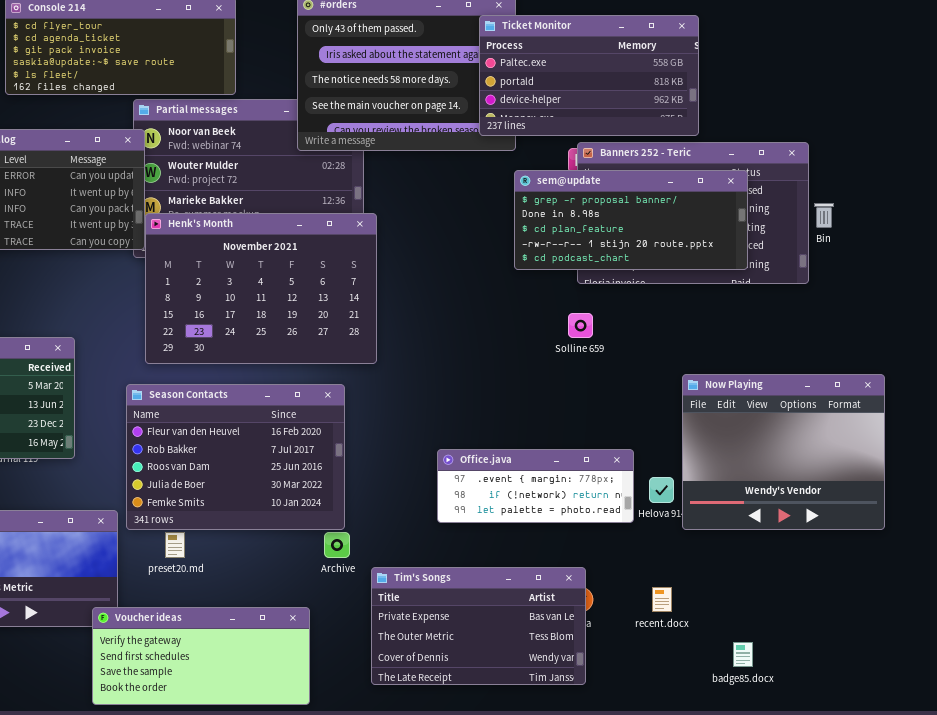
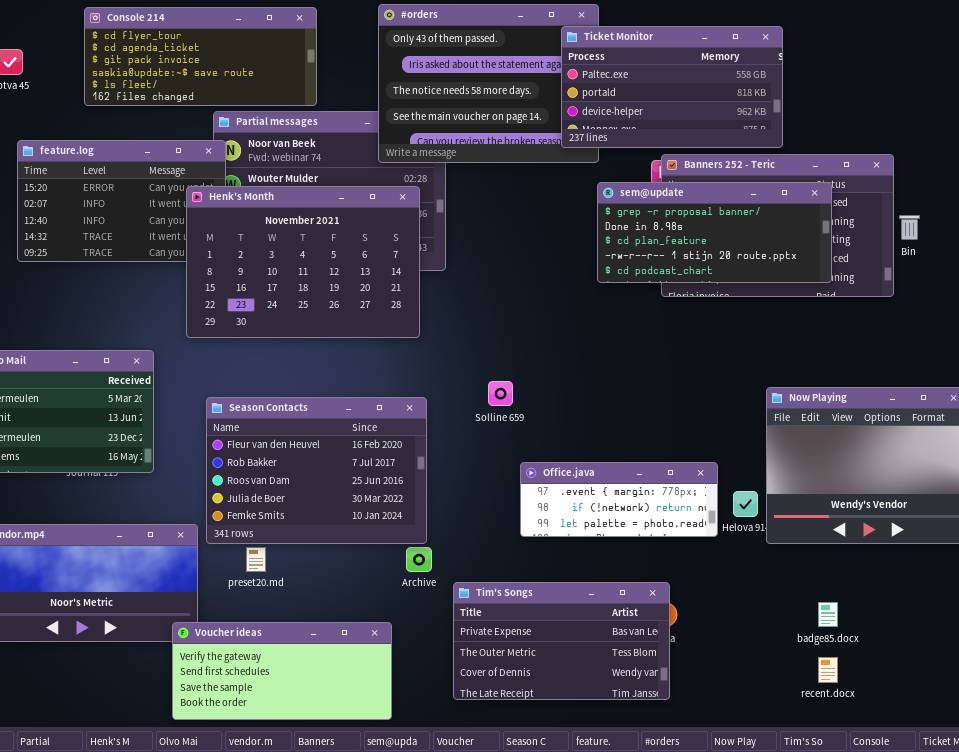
Henk's Month: [145,213,377,364] -> [186,186,420,338], moved
Solline 659: [568,313,593,338] -> [488,381,513,406], moved
recent.docx: [652,587,672,612] -> [818,657,838,683], moved
badge85.docx: [733,642,753,667] -> [818,602,838,627], moved

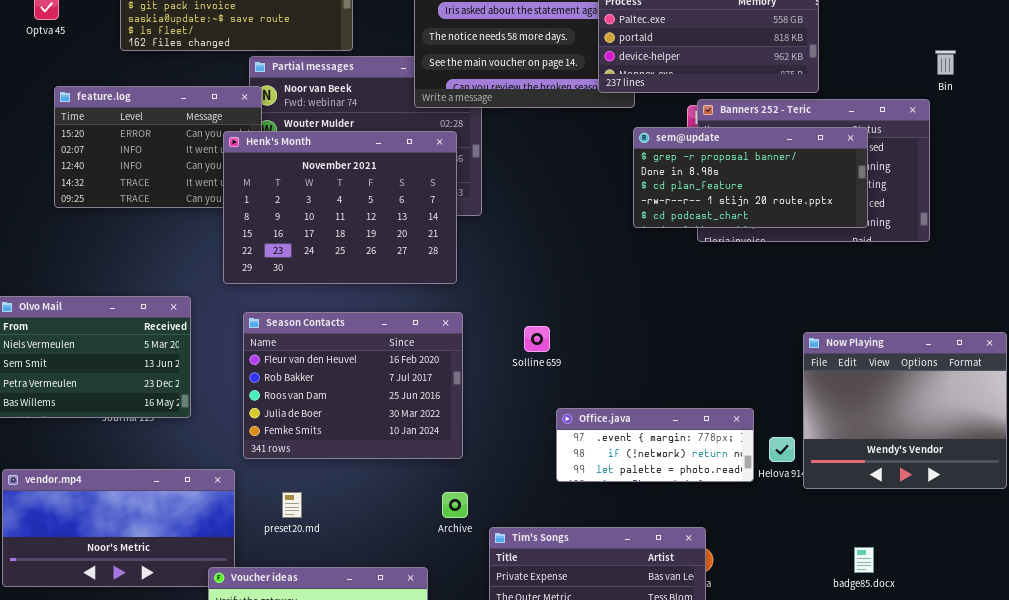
Bin: [899,215,920,240] -> [935,50,956,75], moved
Season Contacts: [206,397,427,544] -> [243,312,463,459], moved

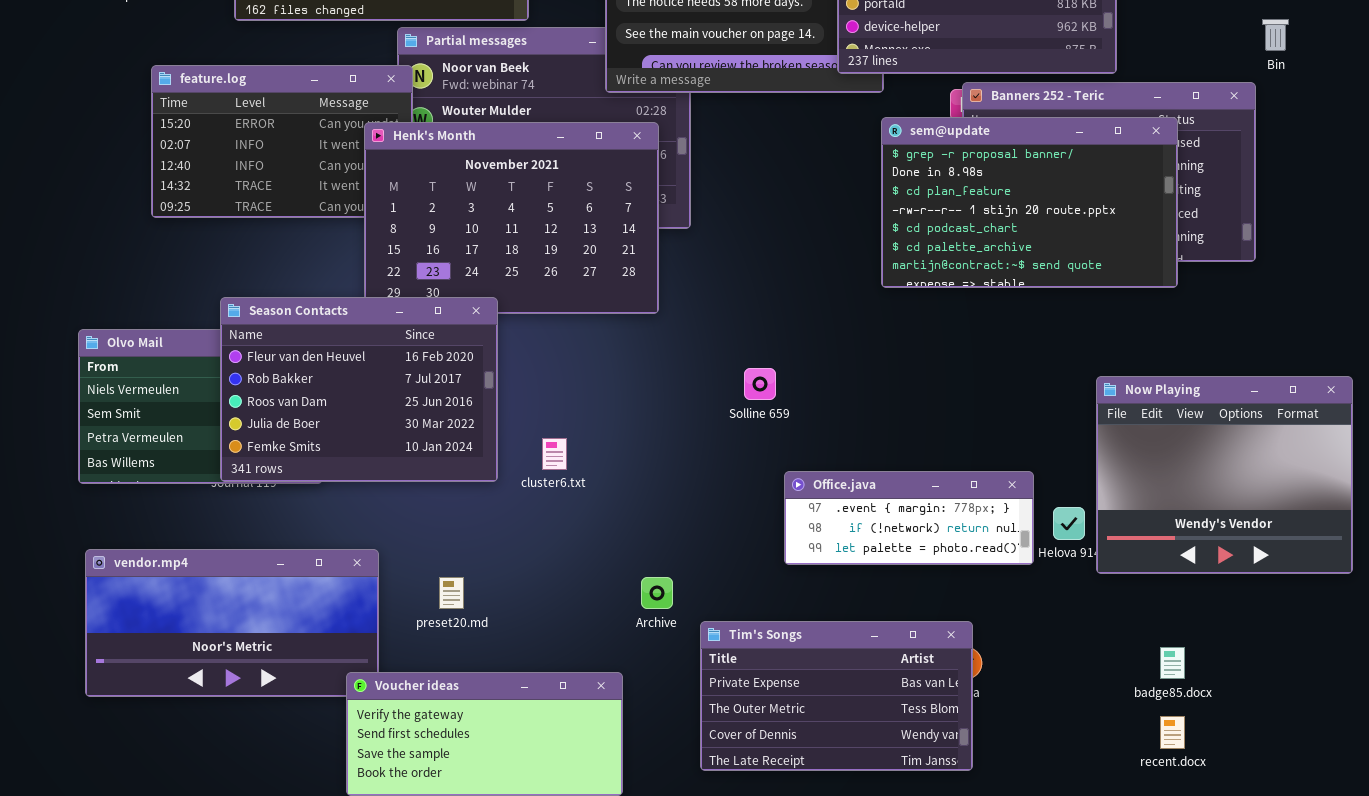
sem@update: [633,127,868,228] -> [881,117,1178,288], resized
Season Contacts: [243,312,463,459] -> [220,297,498,482], moved

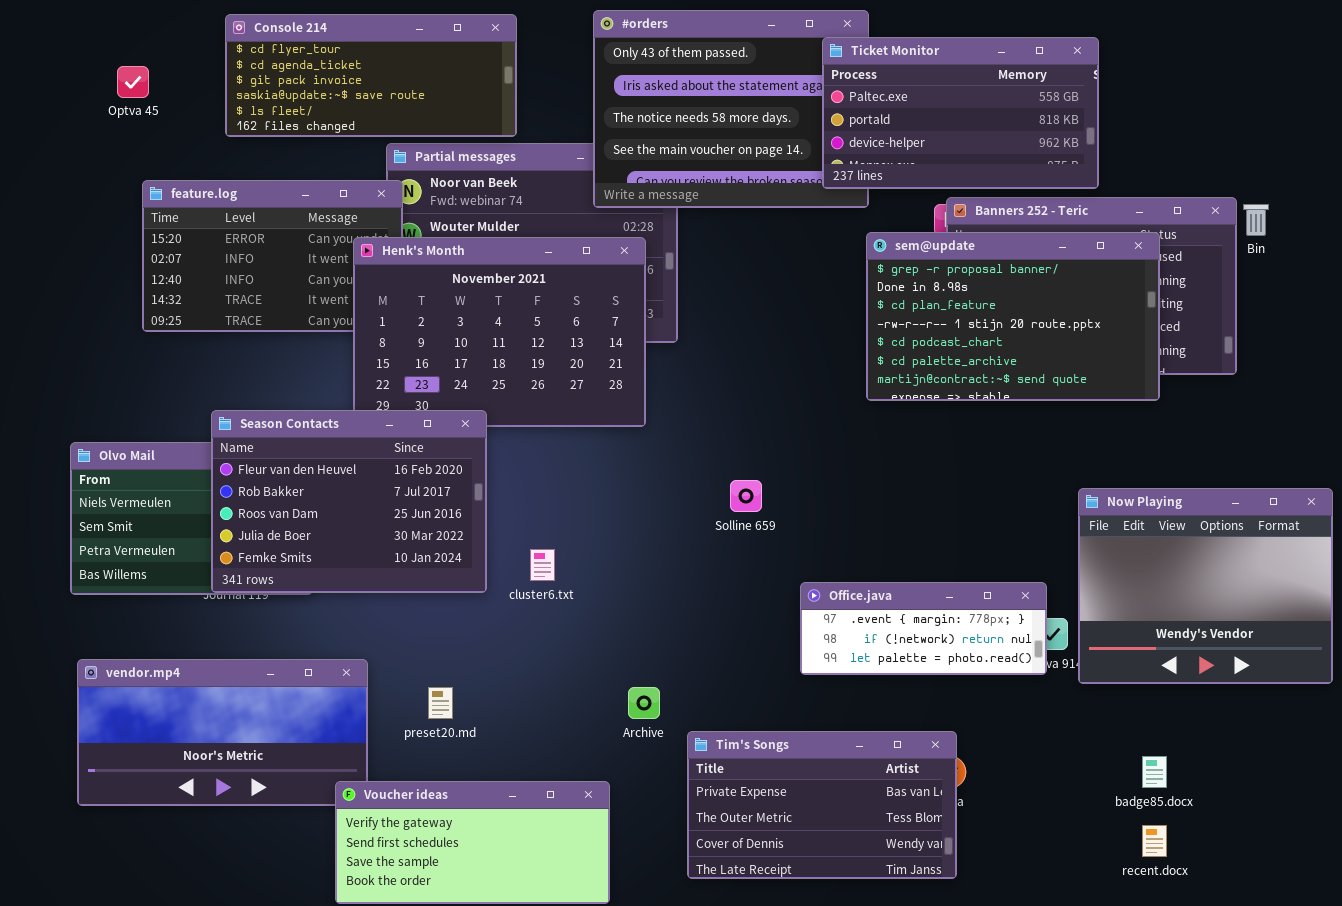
Bin: [1262,19,1289,51] -> [1243,204,1269,236], moved
Office.java: [784,471,1034,565] -> [800,582,1047,675], moved

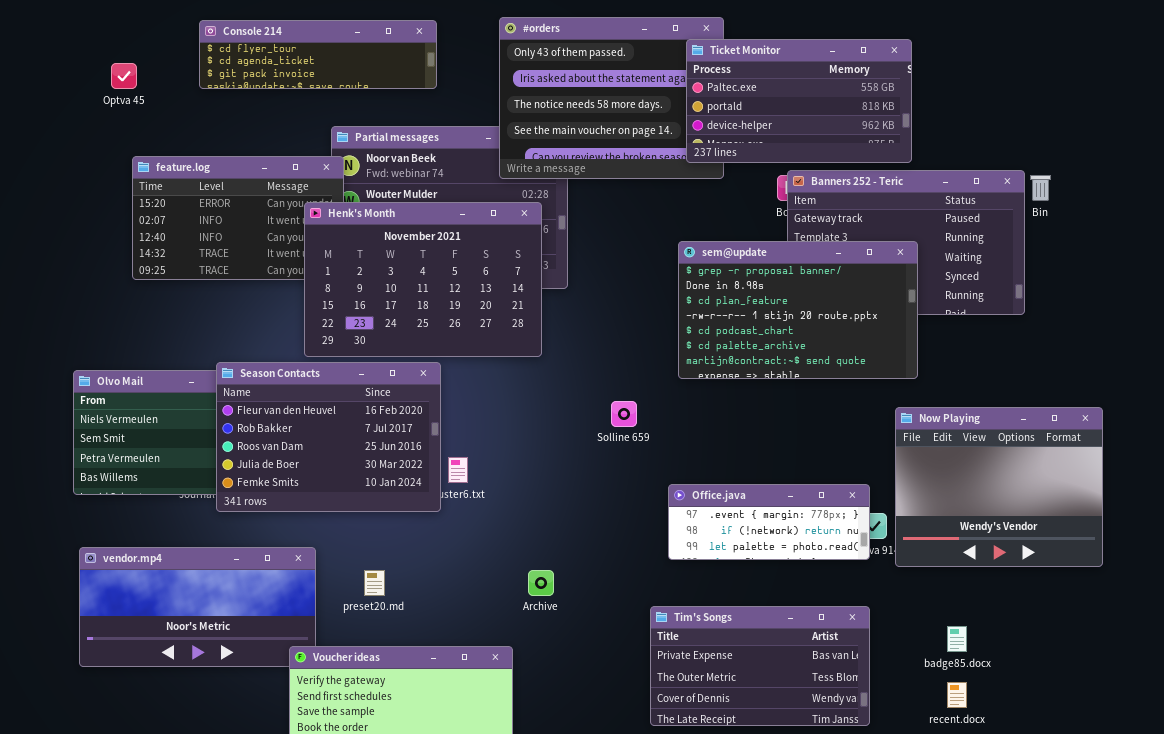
Console 214: [225,14,517,137] -> [199,20,437,89], resized
sem@update: [866,232,1160,401] -> [678,241,918,379], moved
Season Contacts: [211,410,487,593] -> [216,362,441,512], moved
Tim's Songs: [687,731,957,879] -> [650,606,870,726], moved

